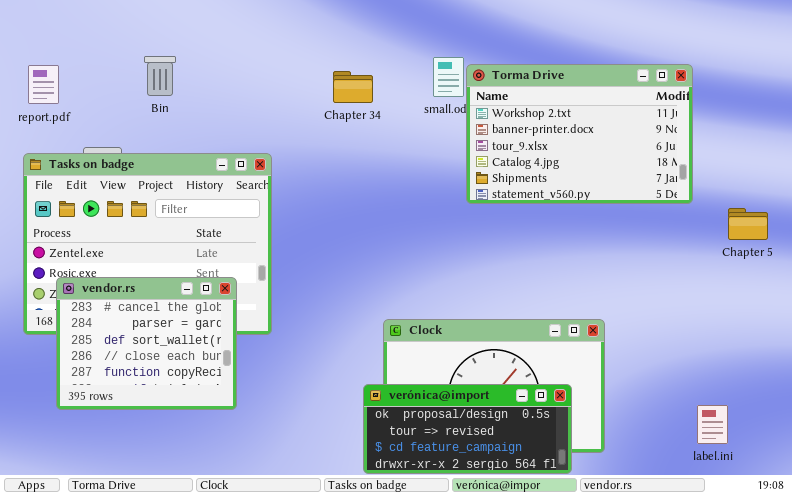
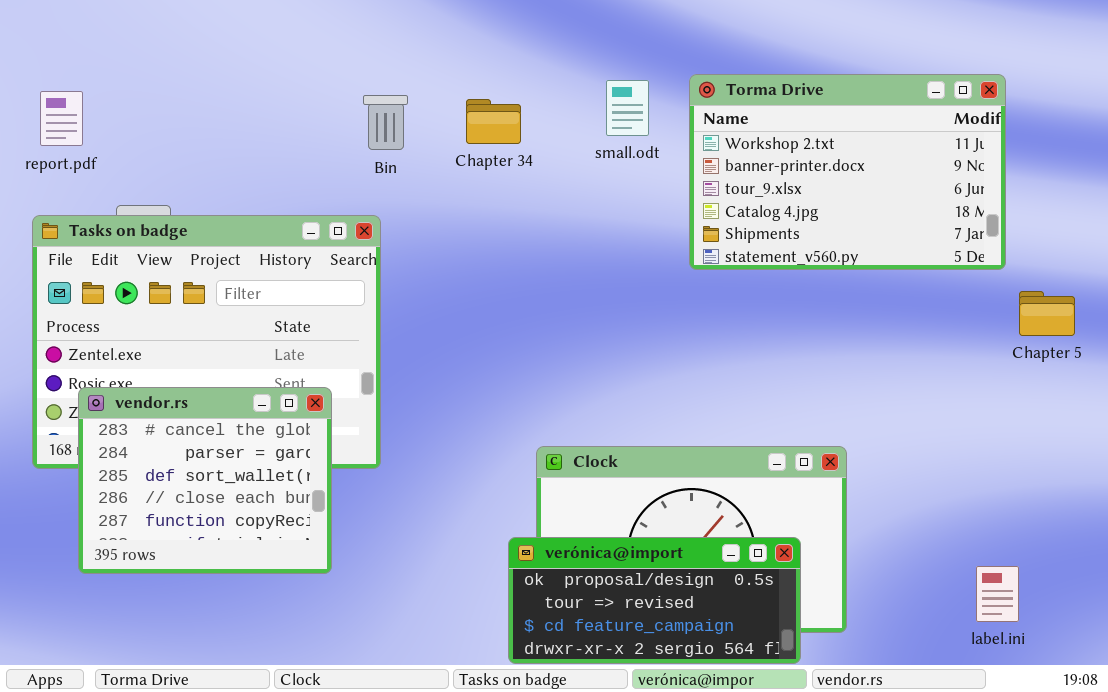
Bin: [144,56,176,96] -> [363,95,408,150], moved
Torma Drive: [466,64,693,204] -> [689,74,1006,270], moved

